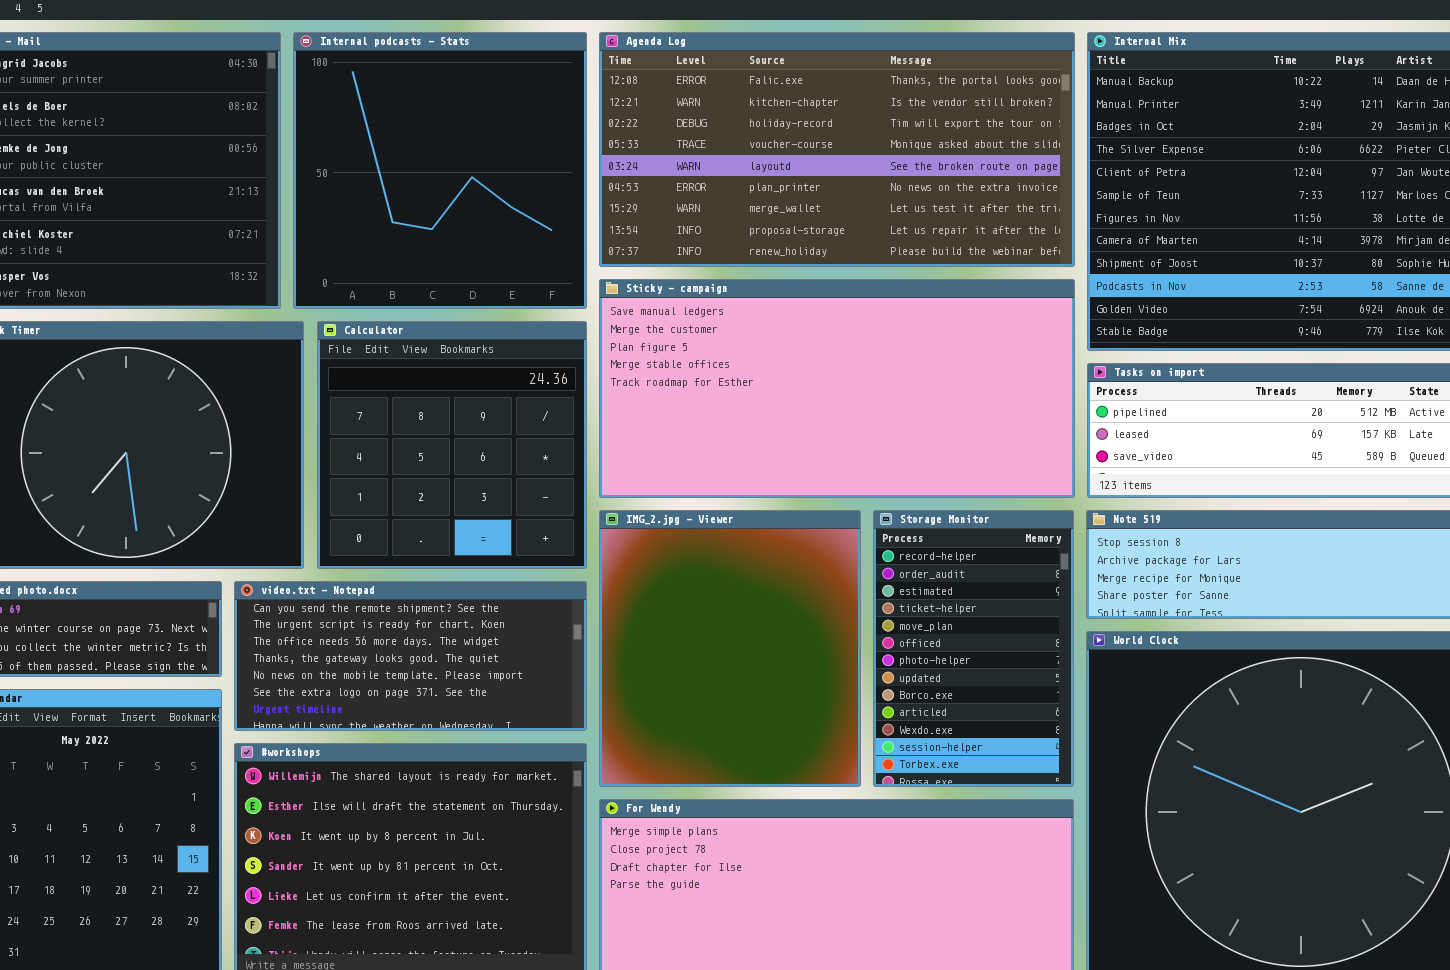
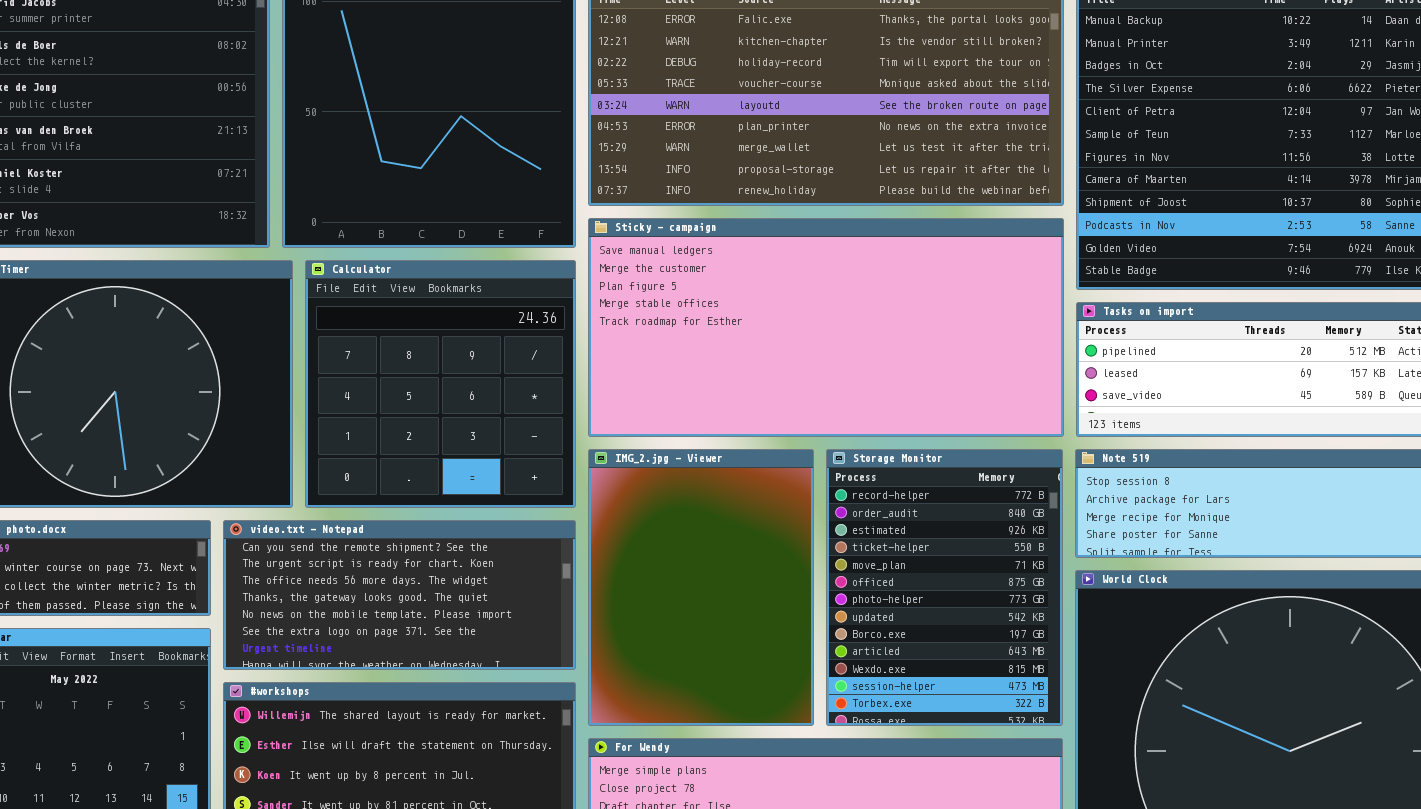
IMG_2.jpg - Viewer: [599,510,861,787] -> [588,449,814,726], resized
Storage Monitor: [873,510,1074,787] -> [826,449,1063,726], resized

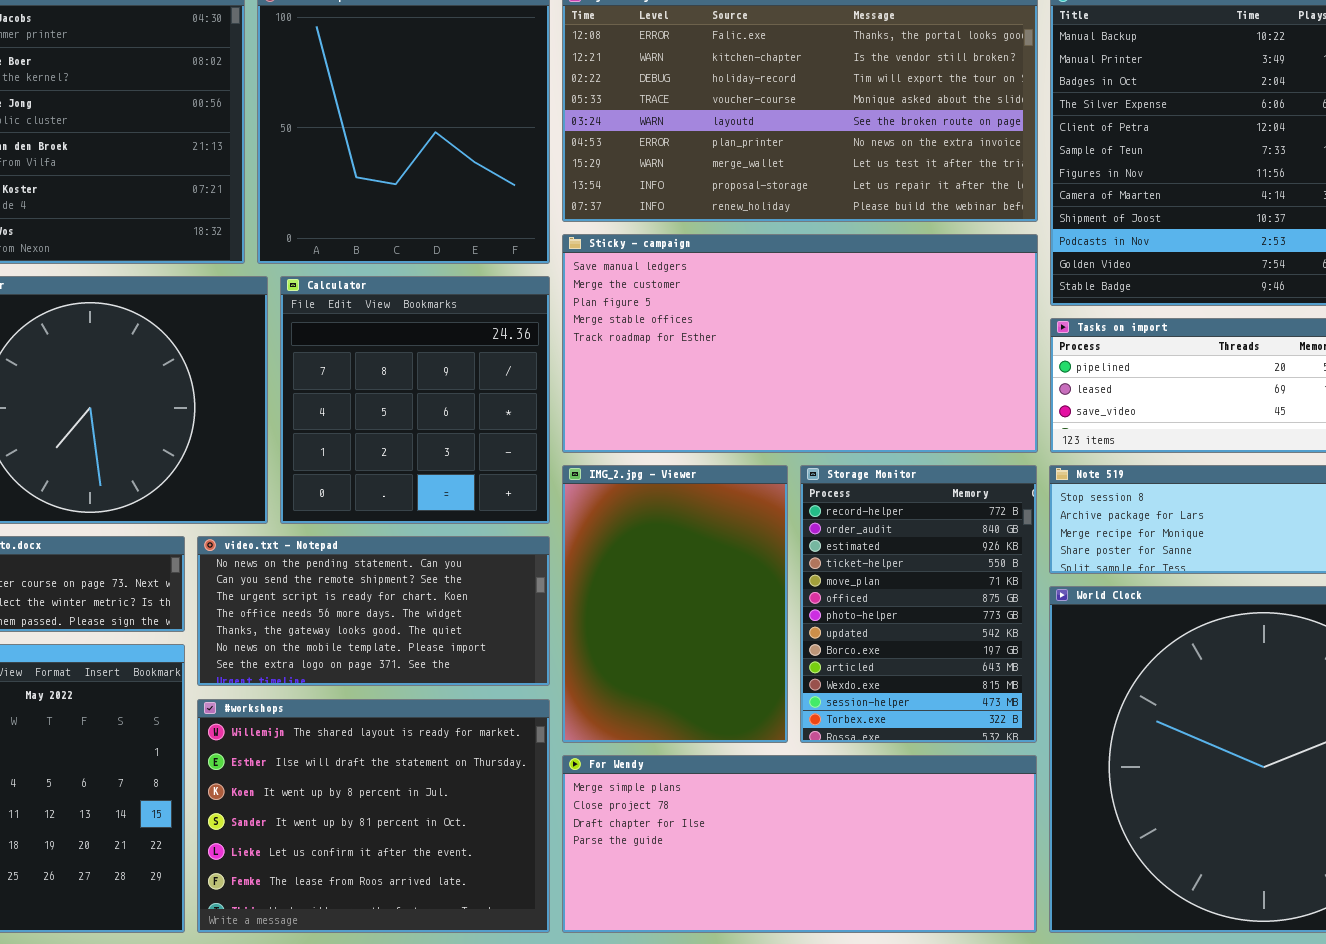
video.txt - Notepad: [223,520,576,670] -> [197,536,550,686], scrolled up 1 row

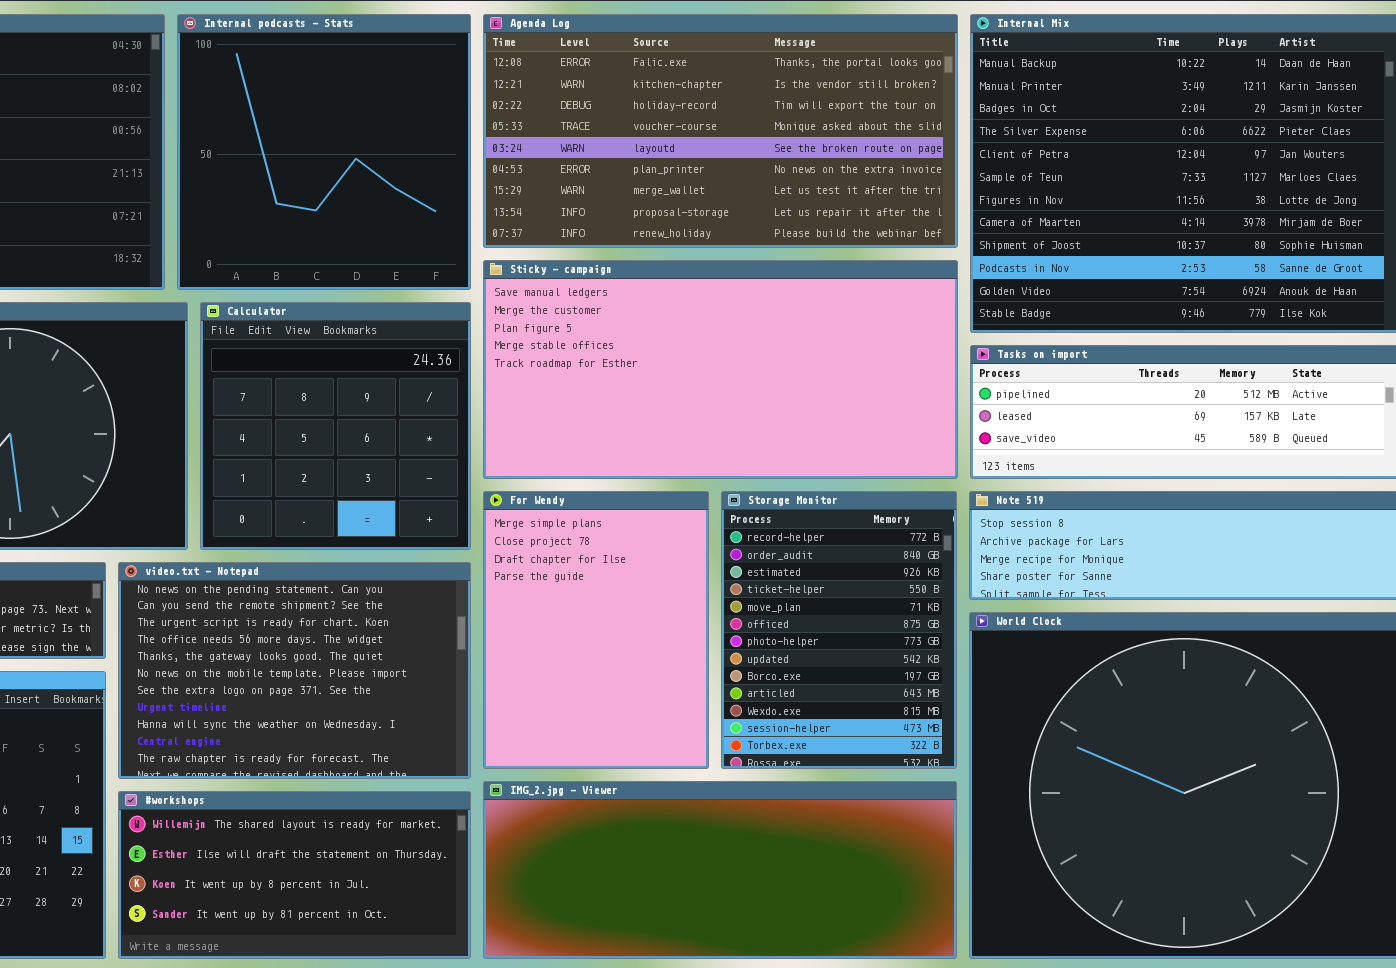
IMG_2.jpg - Viewer: [562,465,788,743] -> [483,781,957,959], moved, resized
video.txt - Notepad: [197,536,550,686] -> [118,562,471,779], resized
#workshops: [197,699,550,933] -> [118,791,471,959], resized
For Wendy: [562,755,1037,933] -> [483,491,709,769], moved, resized

